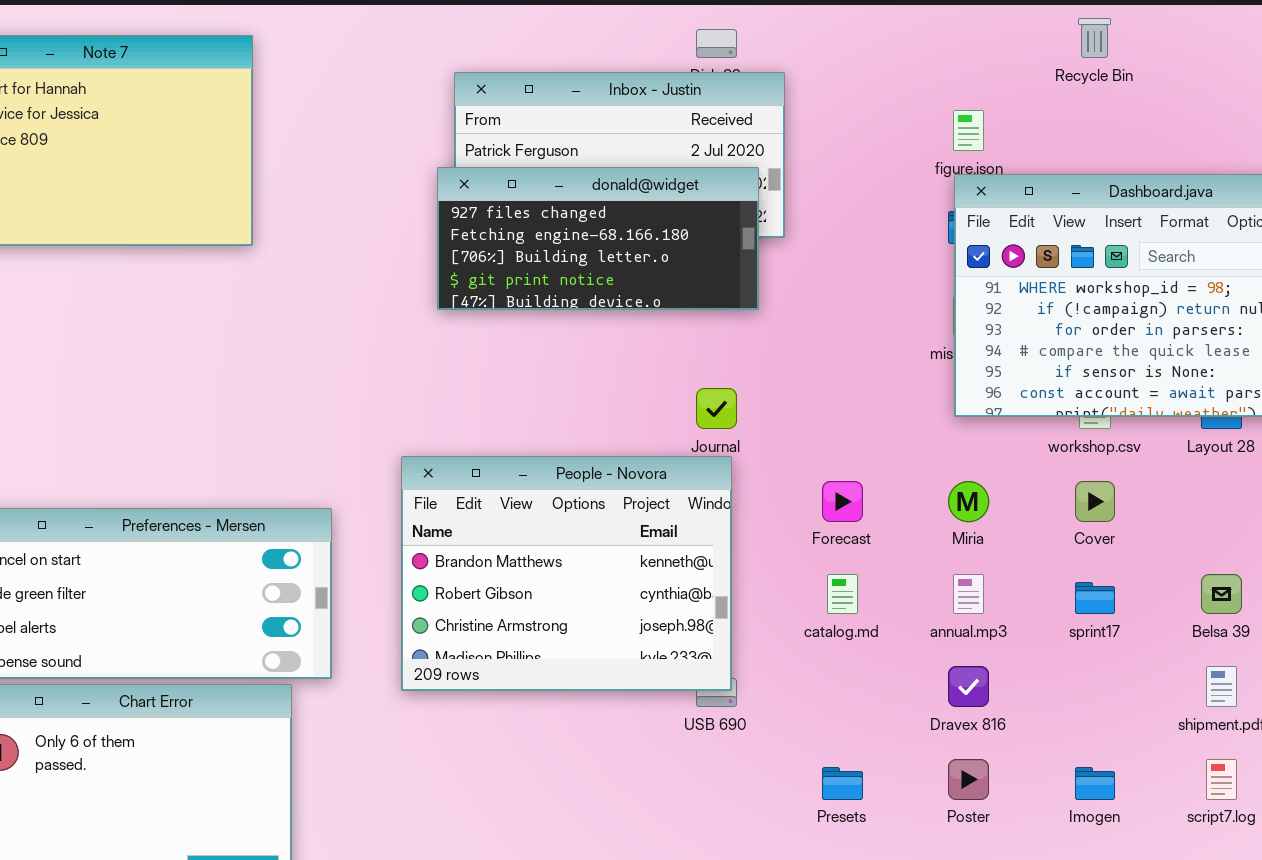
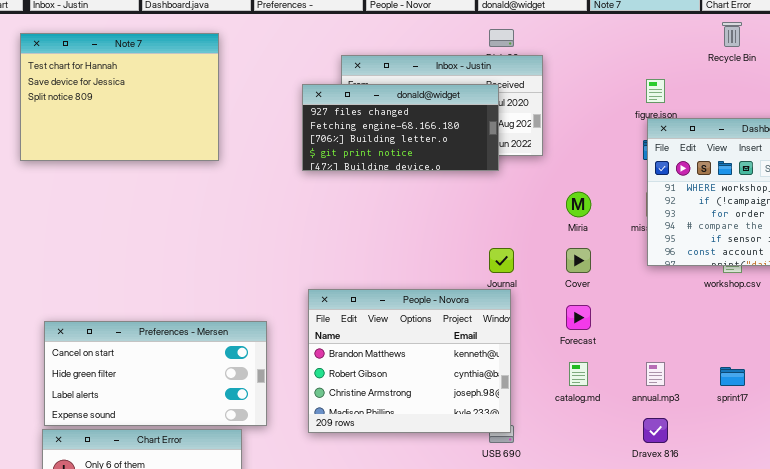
donald@widget: [437,167,759,310] -> [302,84,499,171], moved
Miria: [948,481,989,522] -> [566,192,591,217], moved
Cover: [1075,481,1115,522] -> [566,248,591,273], moved

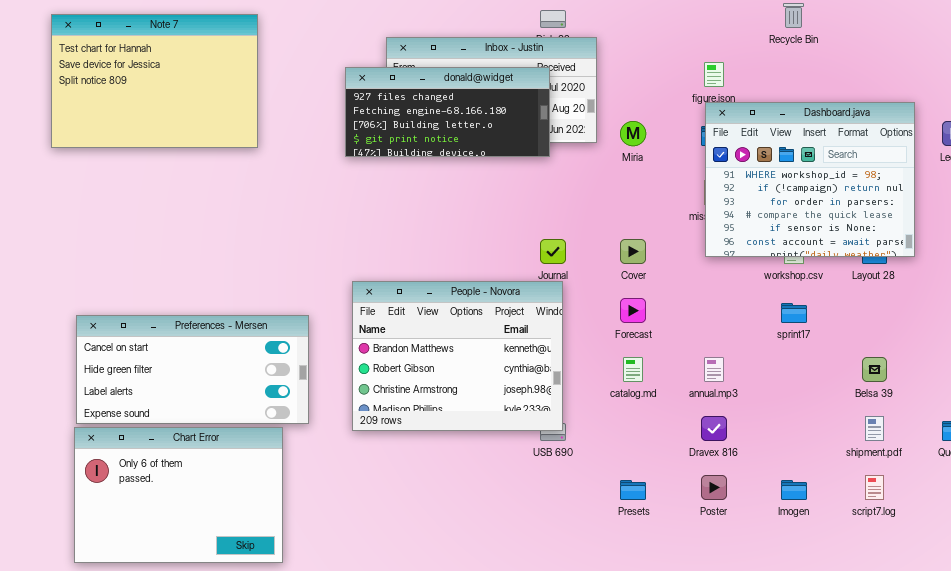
Miria: [566,192,591,217] -> [620,121,646,146], moved
sprint17: [720,367,745,386] -> [781,303,807,323], moved

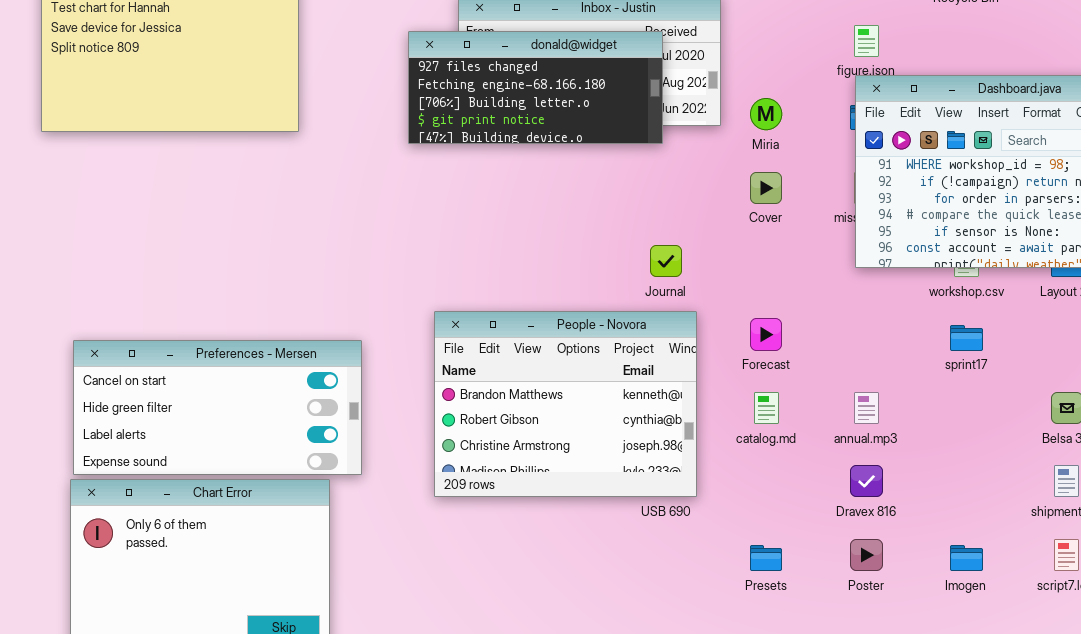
Cover: [620,239,646,264] -> [750,172,782,204], moved
People - Novora: [352,281,563,431] -> [434,311,697,497], moved

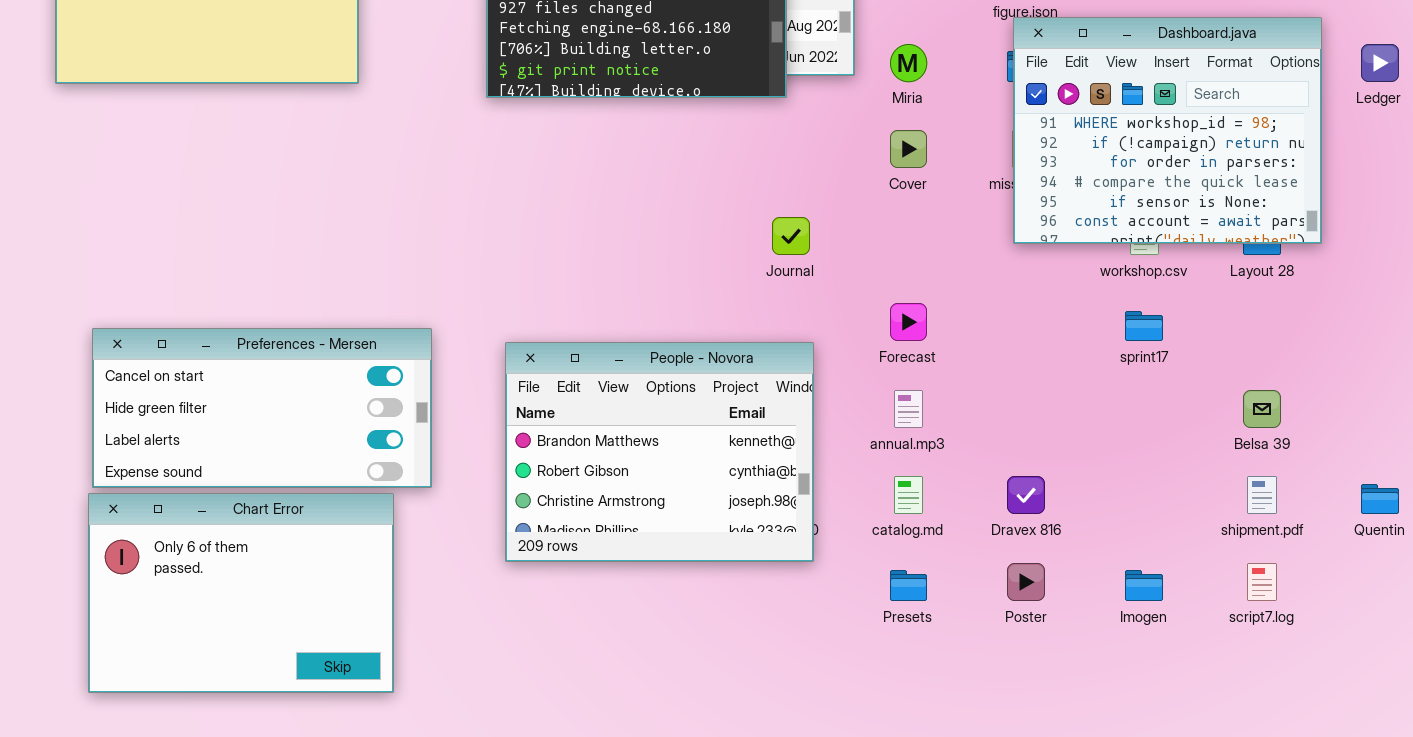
People - Novora: [434,311,697,497] -> [505,342,814,562], moved
catalog.md: [754,392,779,424] -> [894,476,923,514], moved
annual.mp3: [854,392,879,424] -> [894,390,923,428], moved

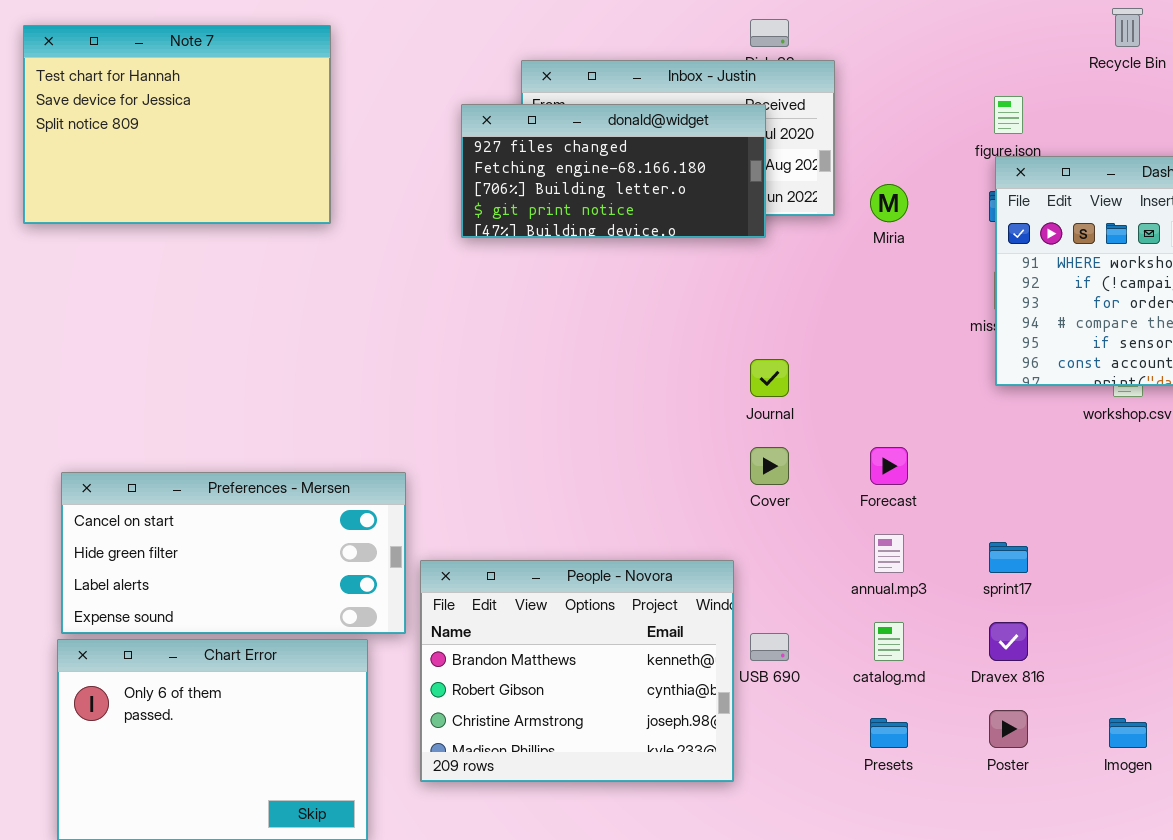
Cover: [890,130,927,168] -> [750,447,789,485], moved
sprint17: [1125,311,1163,341] -> [989,542,1028,573], moved
People - Novora: [505,342,814,562] -> [420,560,734,782], moved

